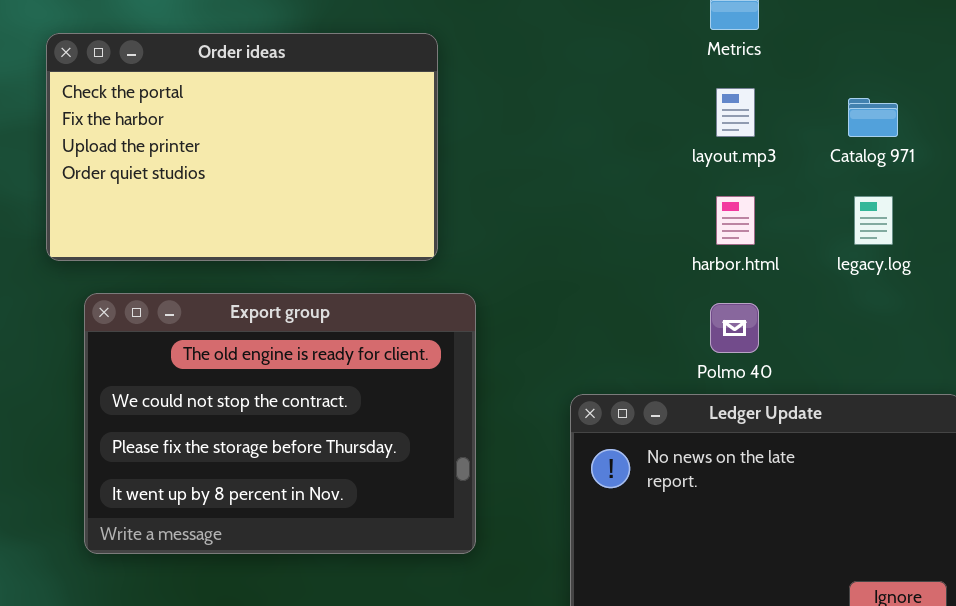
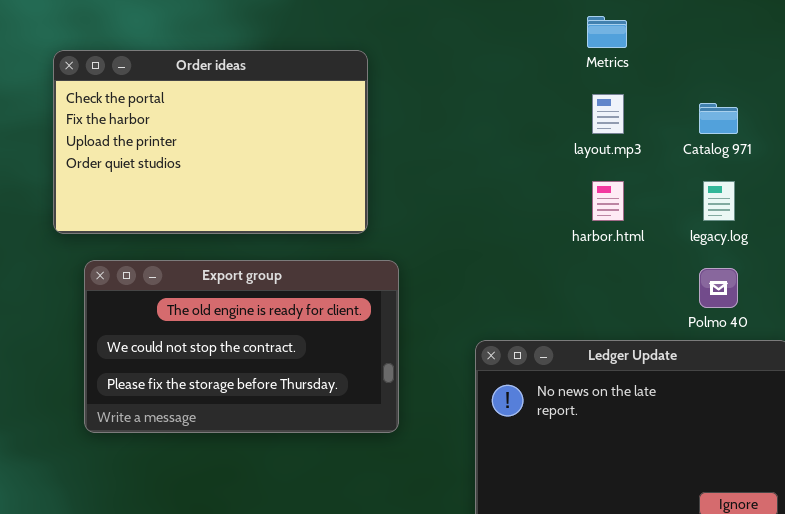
Export group: [84,293,476,554] -> [84,260,399,433], resized
Polmo 40: [710,303,759,353] -> [699,268,738,308], moved

